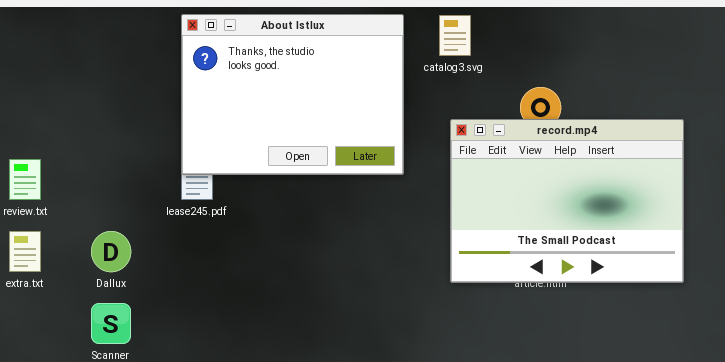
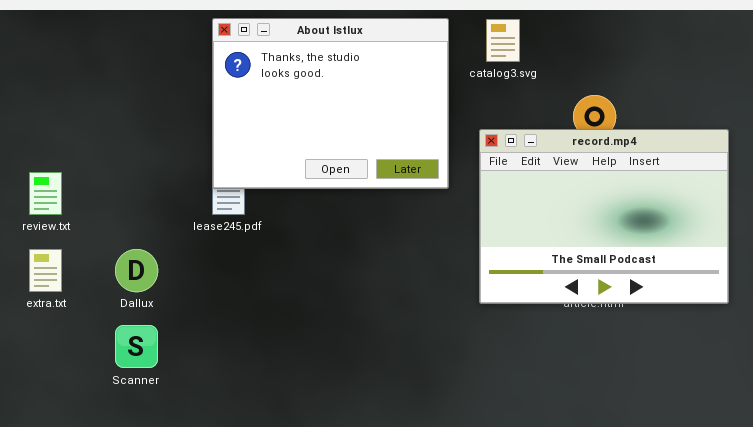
record.mp4: [450,119,684,283] -> [479,129,729,304], moved

